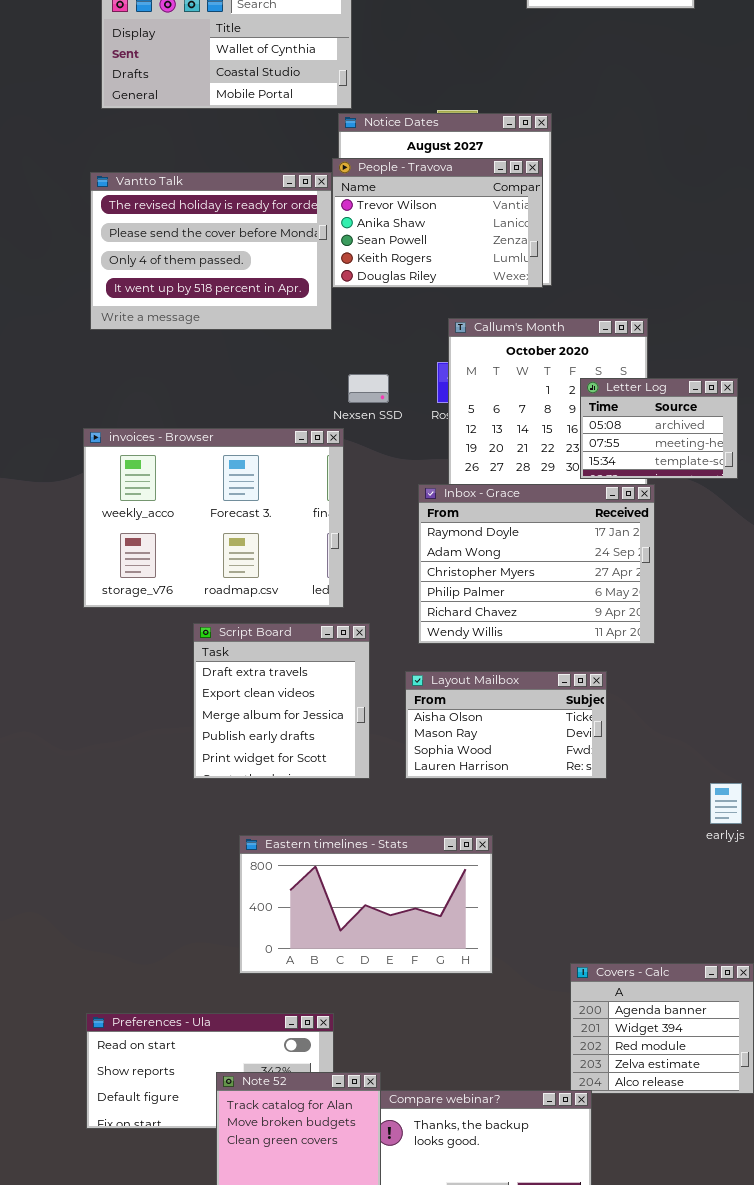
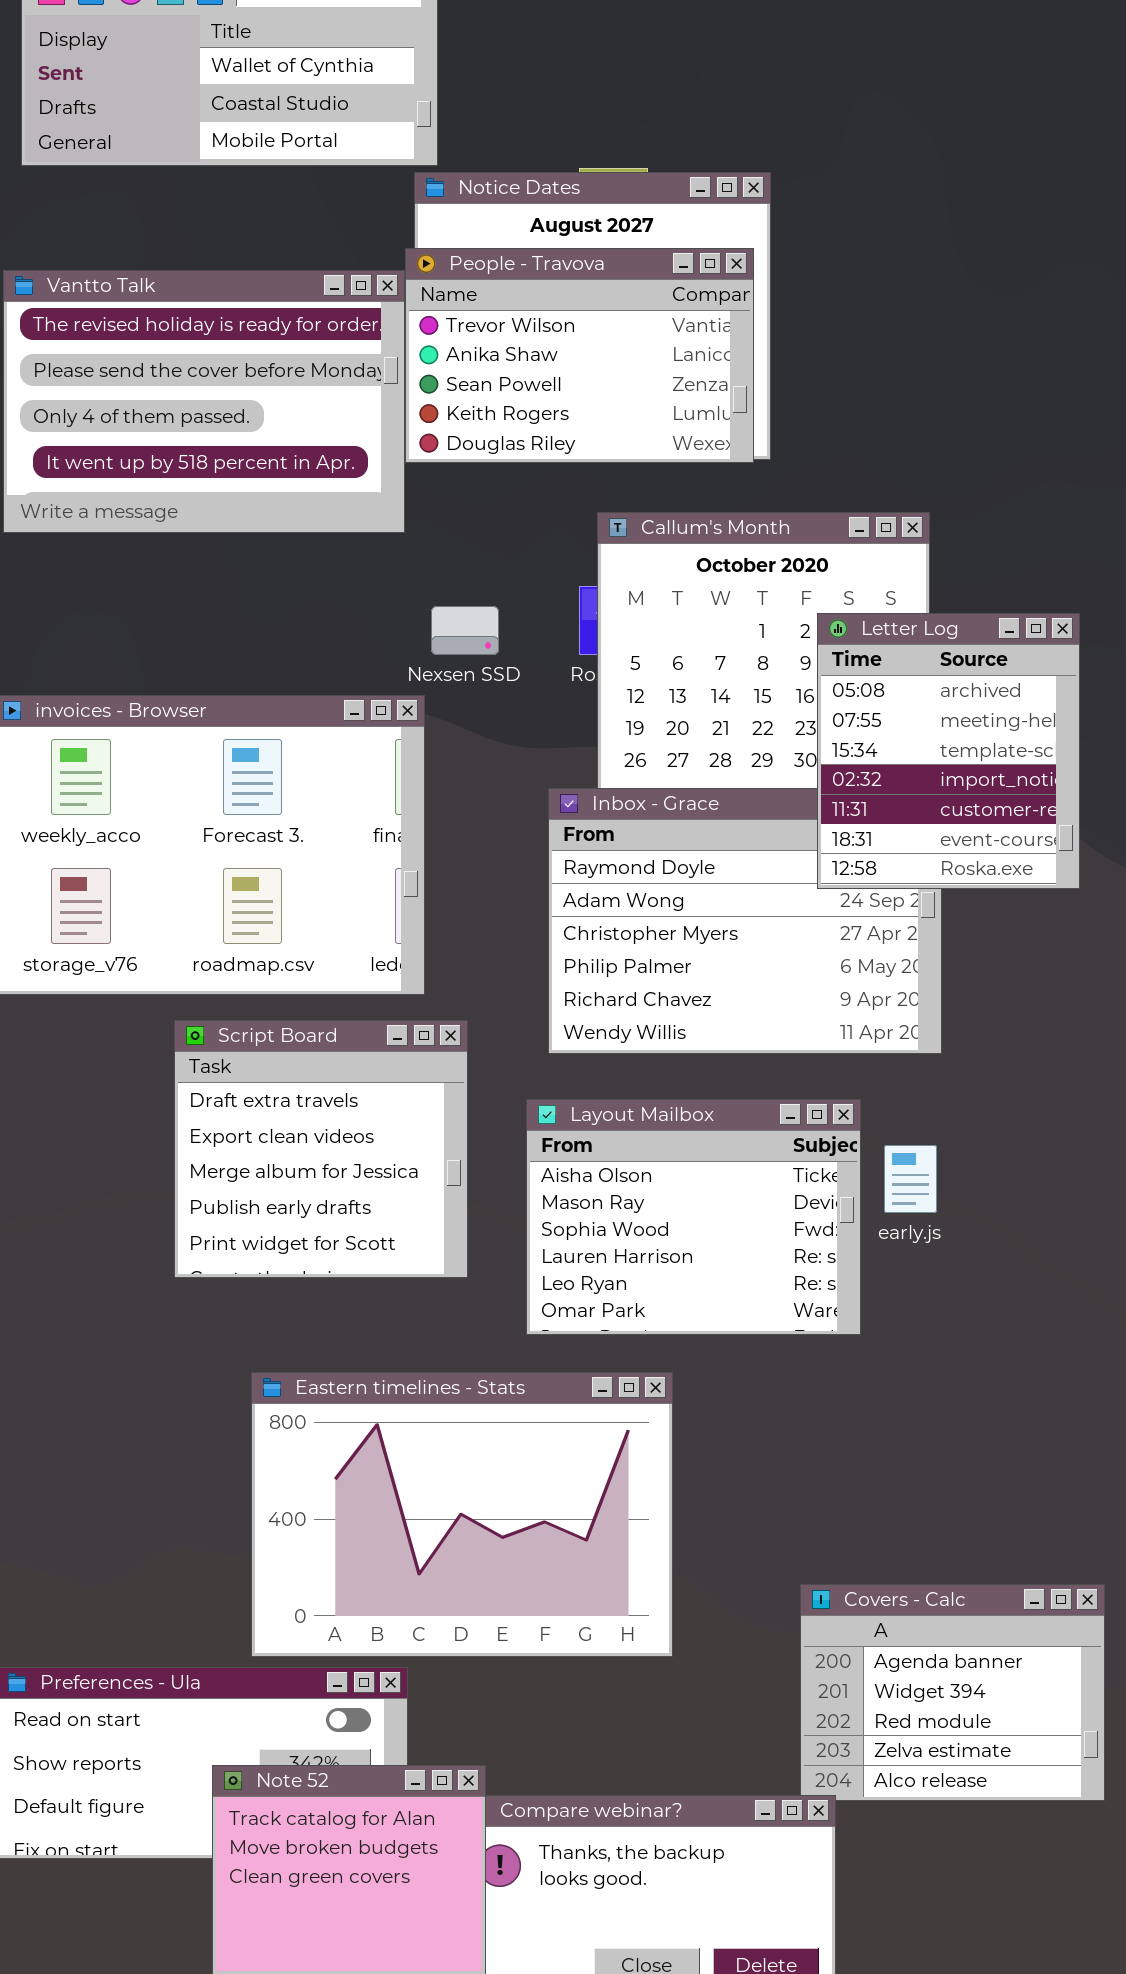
Letter Log: [580,378,738,479] -> [817,613,1080,889], resized
Layout Mailbox: [405,671,607,779] -> [526,1099,861,1335], resized
early.js: [710,783,742,824] -> [884,1145,937,1213], moved
Eastern timelines - Stats: [239,835,493,974] -> [251,1372,673,1657], resized

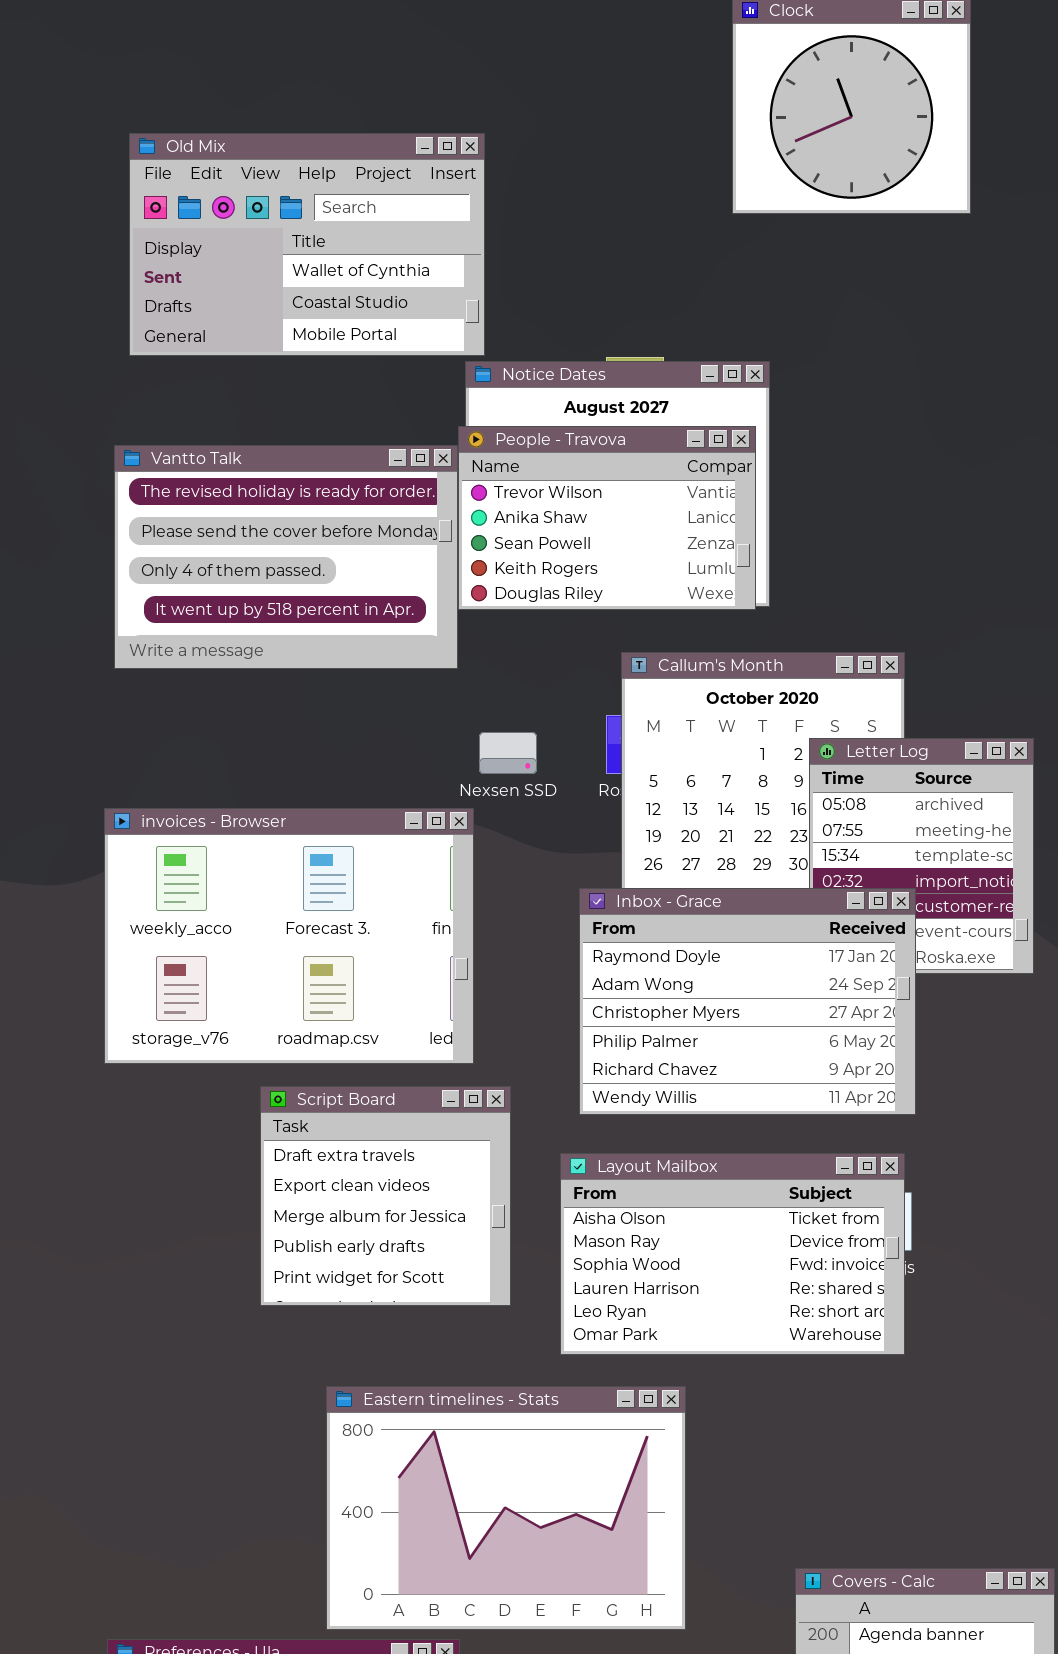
Inbox - Grace: [548,788,942,1054] -> [579,888,916,1115], raised
Layout Mailbox: [526,1099,861,1335] -> [560,1153,905,1355], resized

